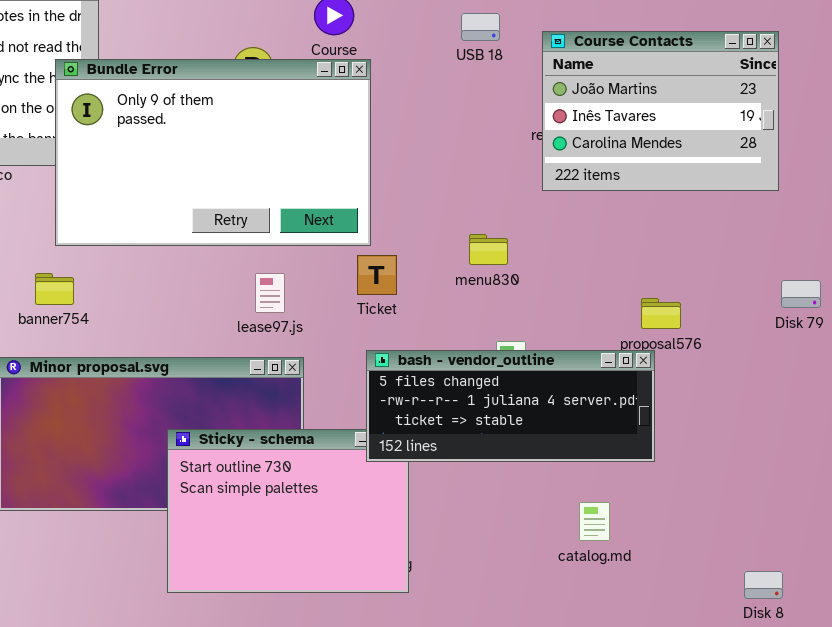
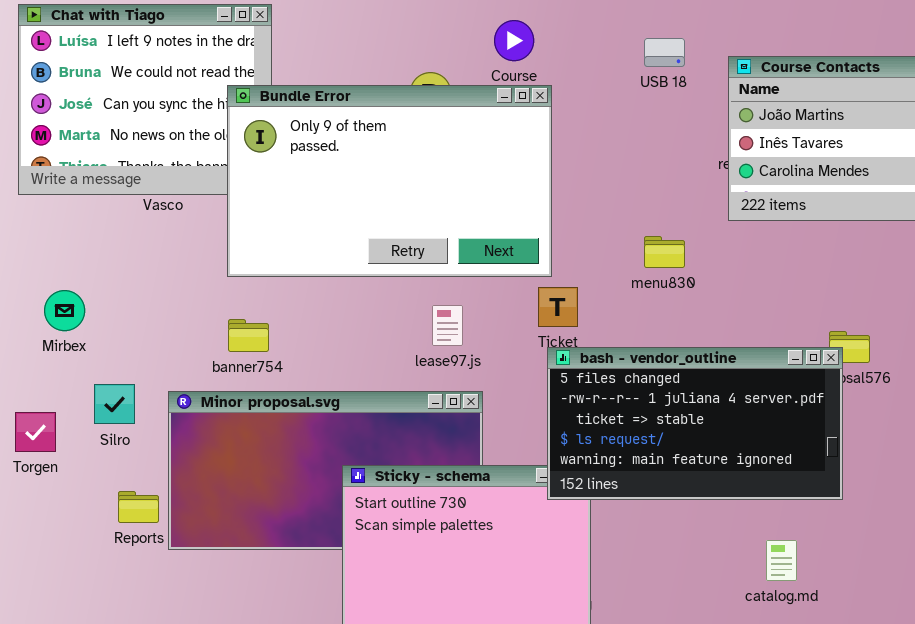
menu830: [469,234,508,265] -> [644,236,685,268], moved
banner754: [35,273,74,305] -> [228,319,269,352], moved
bash - vendor_outline: [366,350,655,462] -> [547,347,843,500], resized

